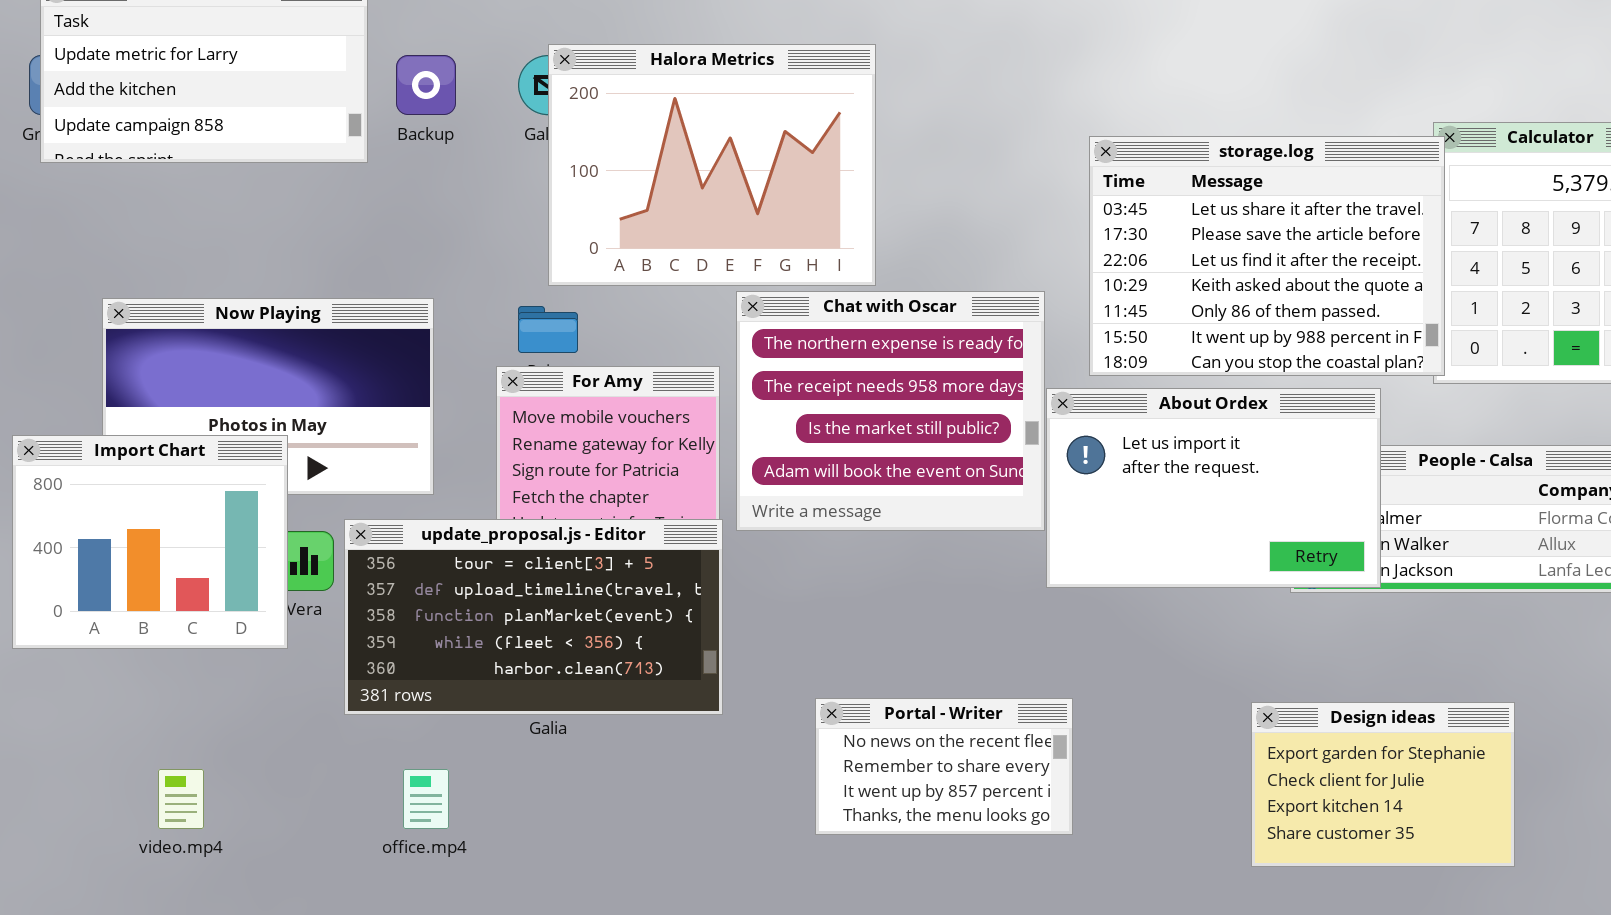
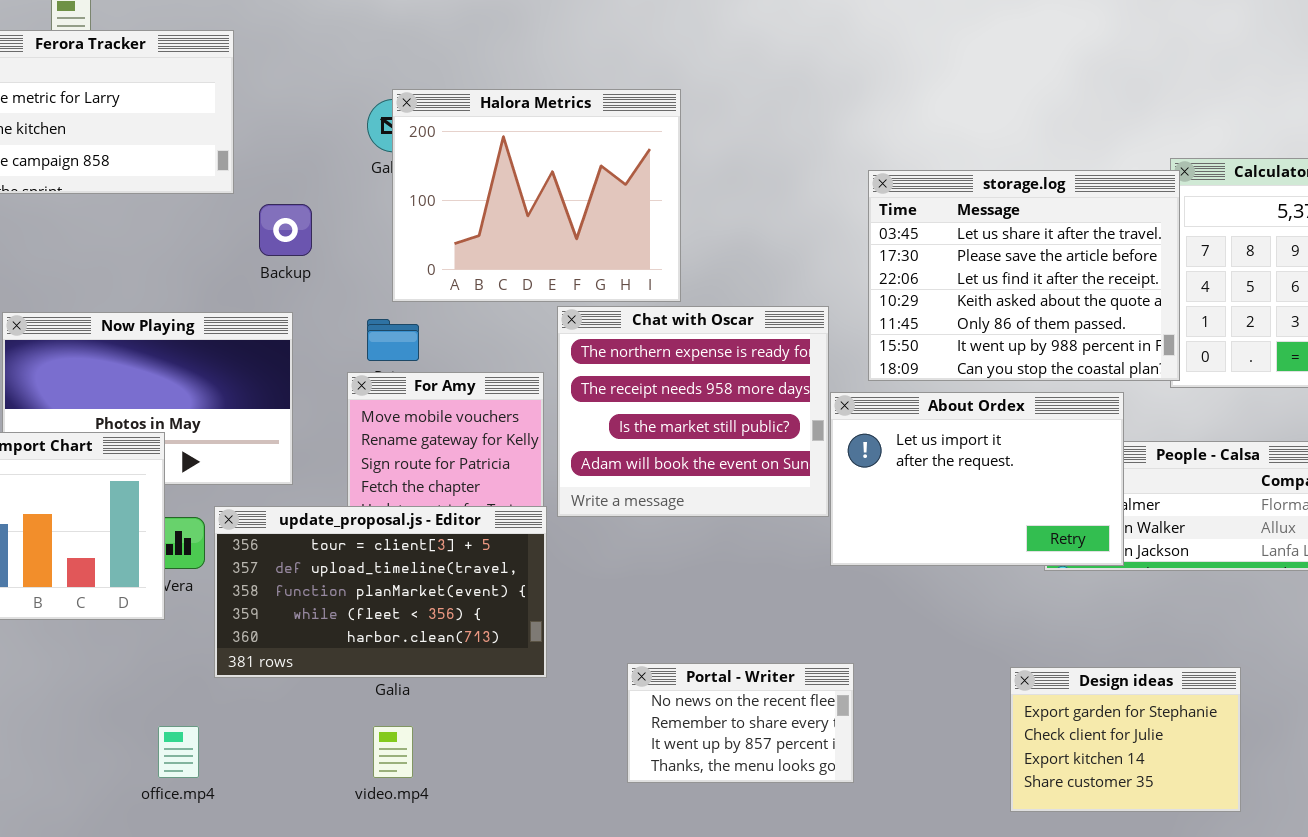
Backup: [396,55,456,115] -> [259,204,312,256], moved
video.mp4: [158,769,204,829] -> [373,726,413,778], moved
office.mp4: [403,769,449,829] -> [158,726,199,778], moved

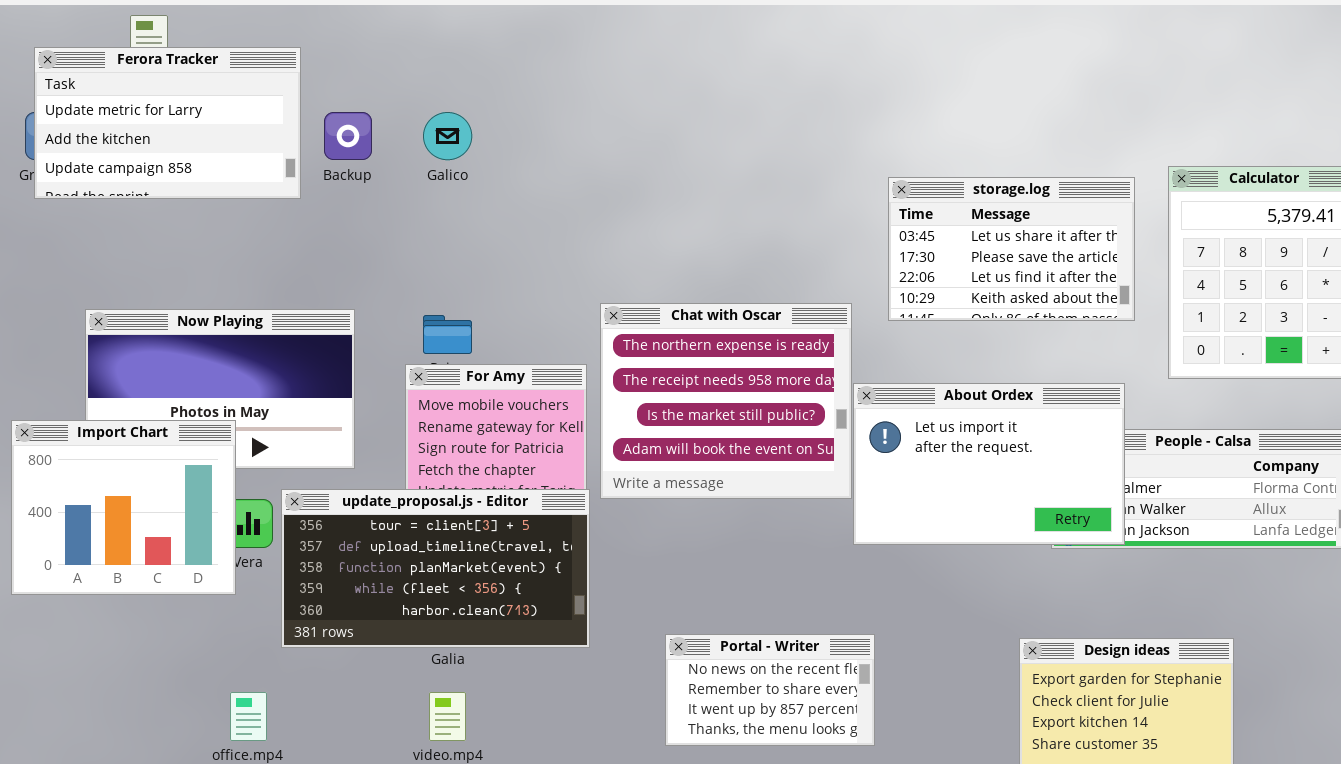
Halora Metrics: [392,89,681,302] -> none, closed
storage.log: [868,170,1180,381] -> [888,177,1135,321], resized
Backup: [259,204,312,256] -> [324,112,372,160], moved

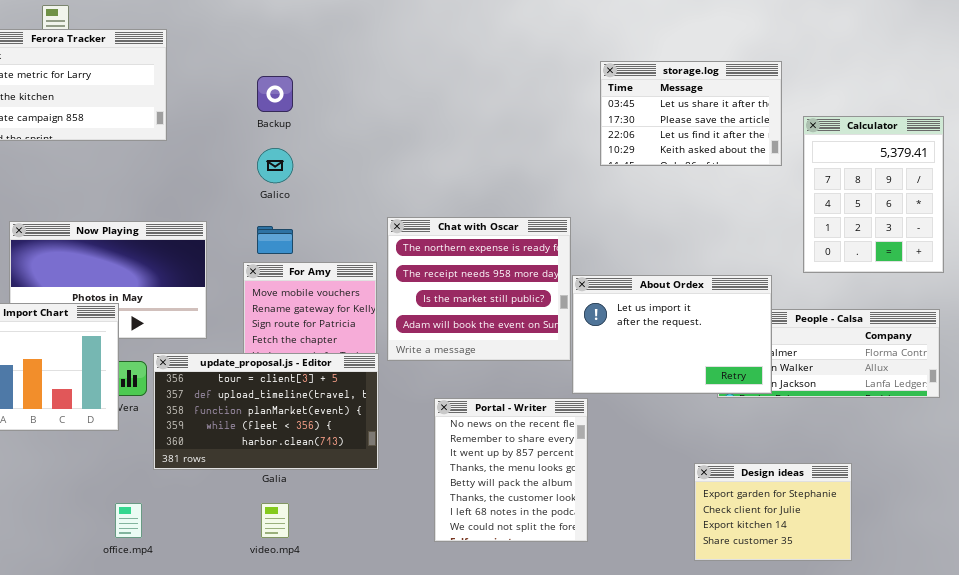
Backup: [324,112,372,160] -> [257,76,293,112], moved
Galico: [423,112,472,160] -> [257,148,293,183], moved
storage.log: [888,177,1135,321] -> [600,61,782,166], moved
Portal - Writer: [665,634,875,746] -> [434,398,588,542], resized

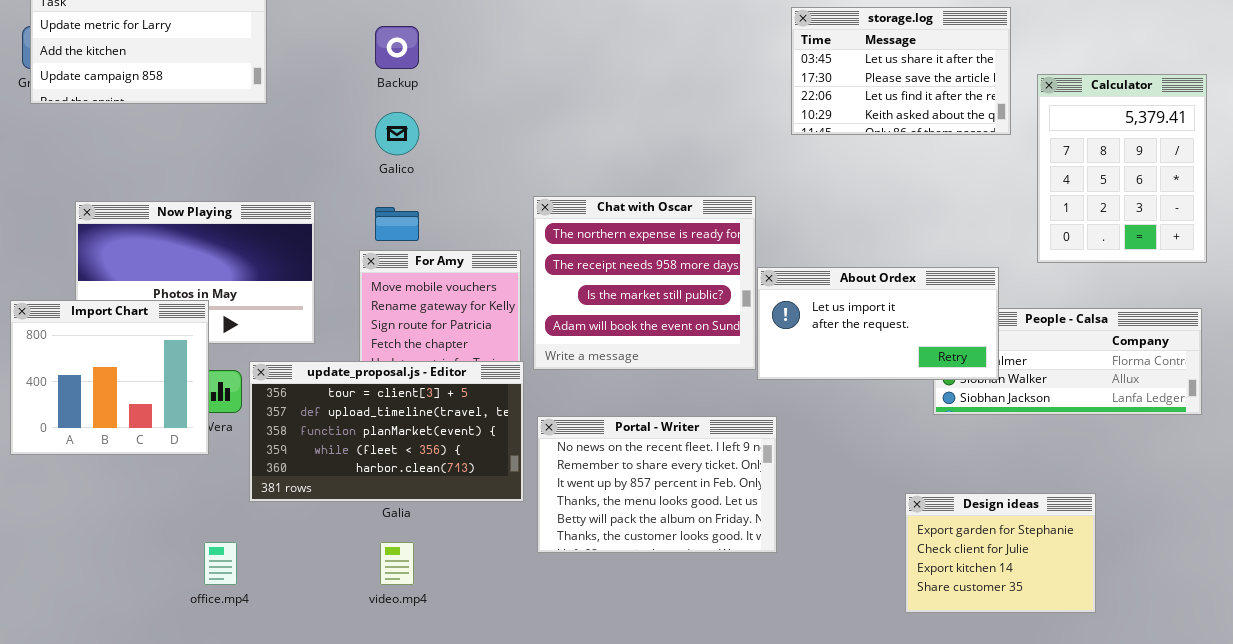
About Ordex: [572,275,772,394] -> [757,267,999,380], resized
Portal - Writer: [434,398,588,542] -> [537,416,777,553], resized

